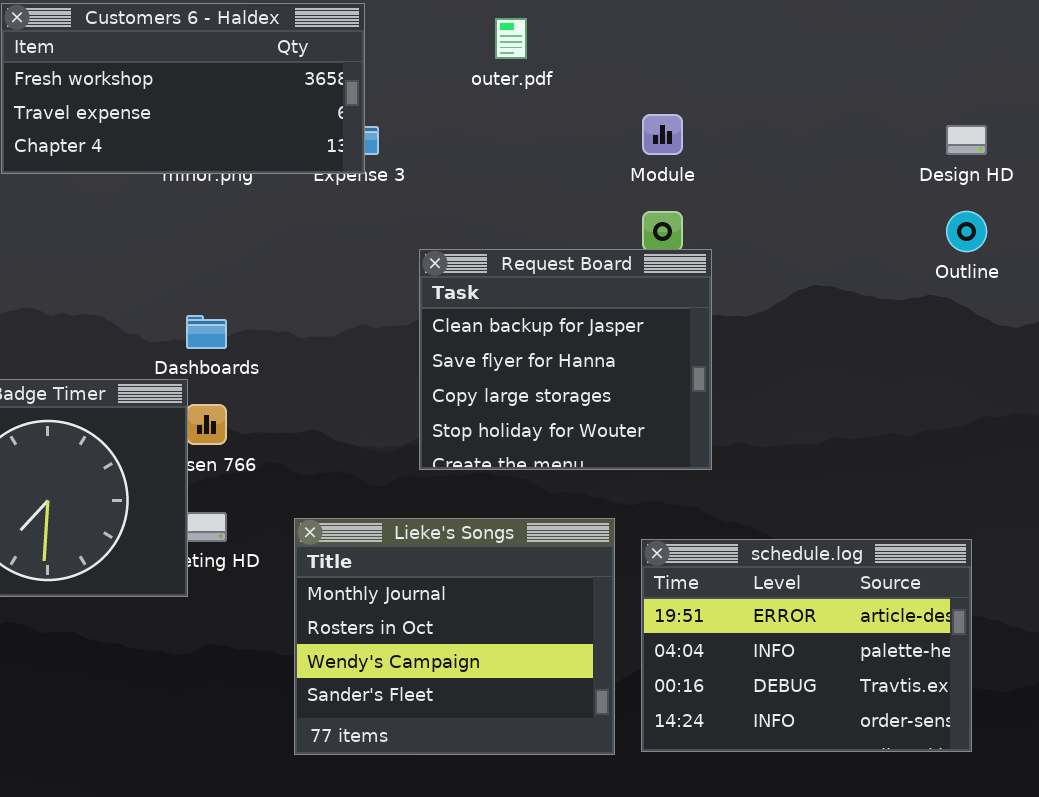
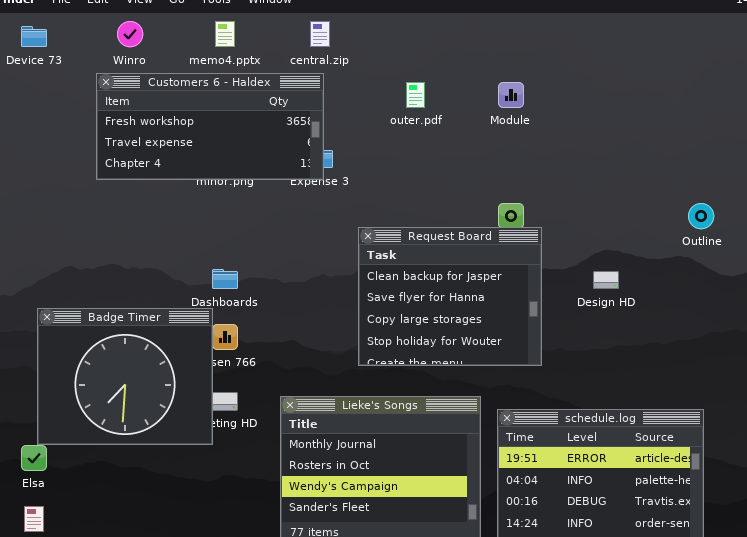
Module: [642,114,683,155] -> [498,82,524,108], moved
Design HD: [946,125,987,155] -> [593,271,619,289], moved

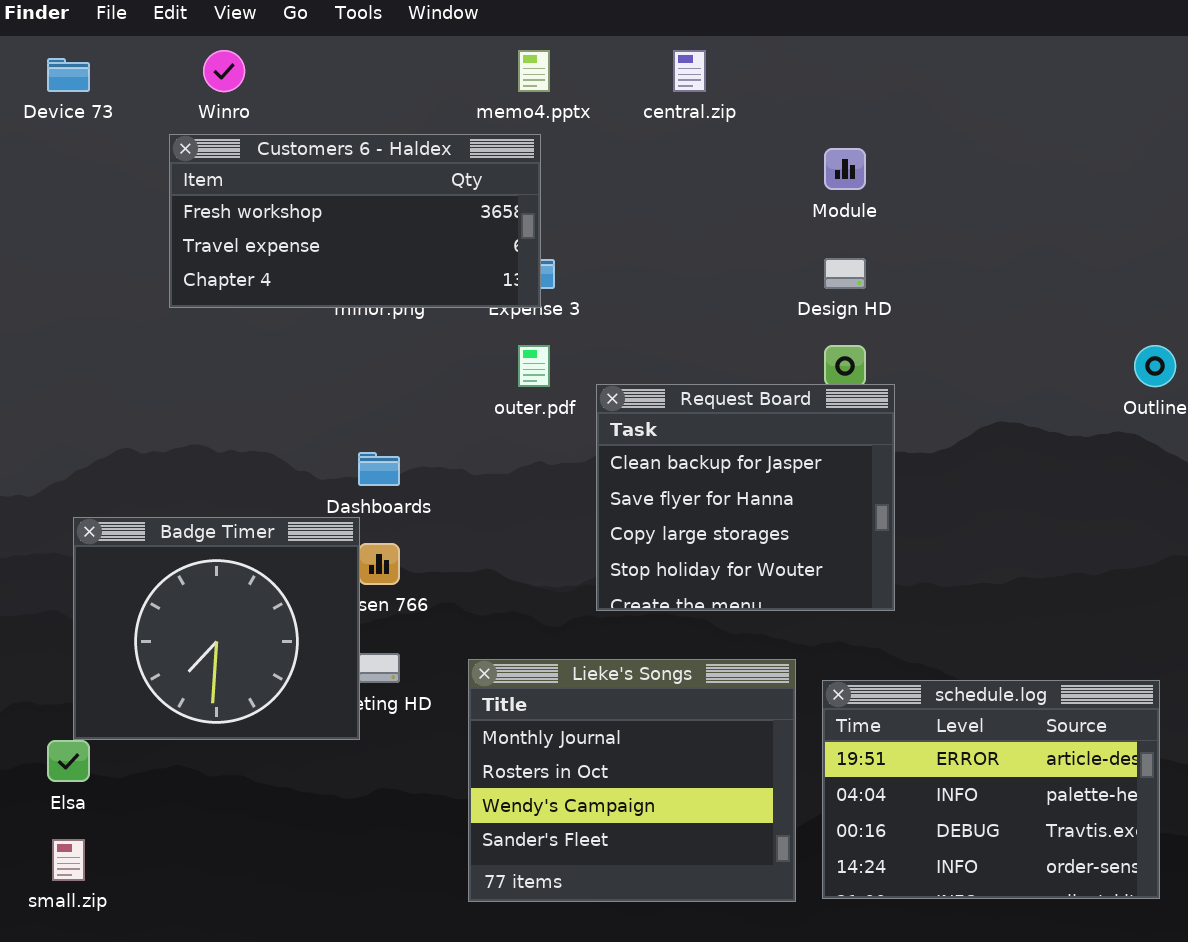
memo4.pptx: [215,21,235,47] -> [518,50,550,92], moved
central.zip: [310,21,330,47] -> [673,50,706,92], moved
outer.pdf: [406,82,425,108] -> [518,345,550,387], moved
Design HD: [593,271,619,289] -> [824,258,866,289], moved

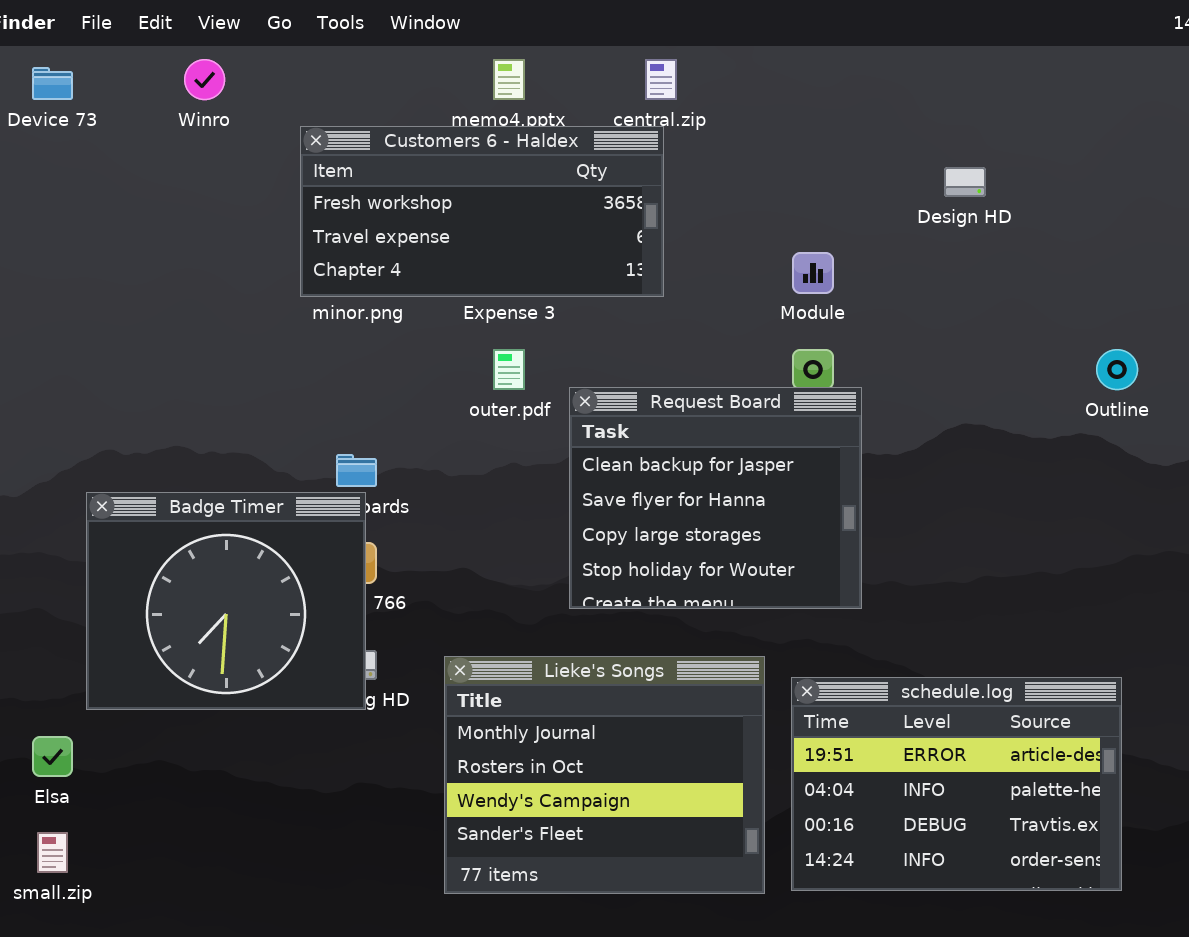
Customers 6 - Haldex: [169,134,541,308] -> [300,126,664,297], moved
Module: [824,148,866,190] -> [792,252,834,294], moved
Design HD: [824,258,866,289] -> [944,167,986,197], moved
Badge Timer: [73,517,360,740] -> [86,492,366,710], moved

